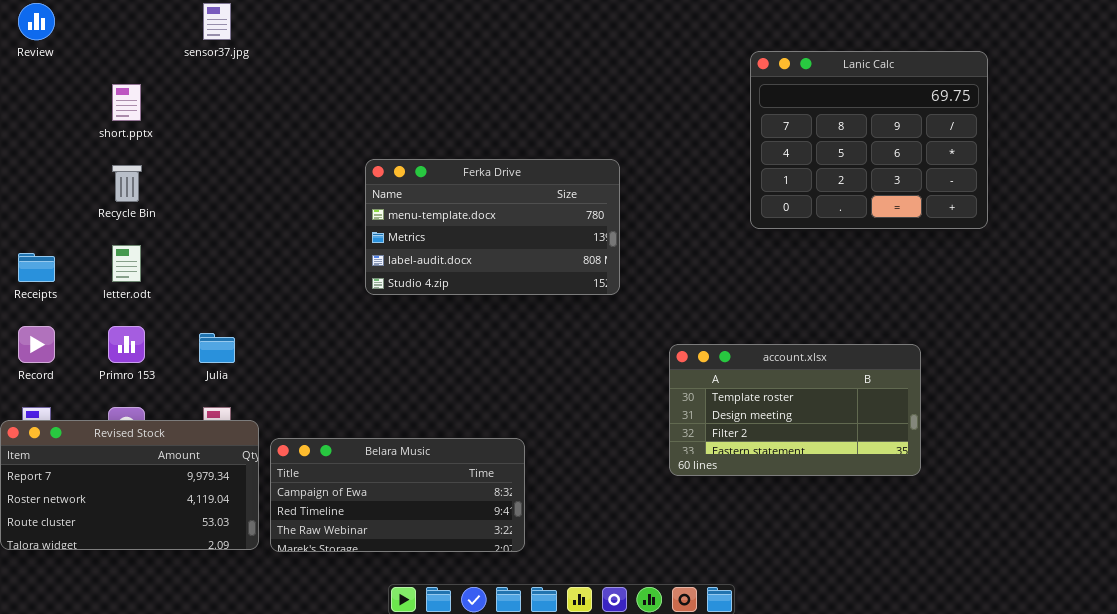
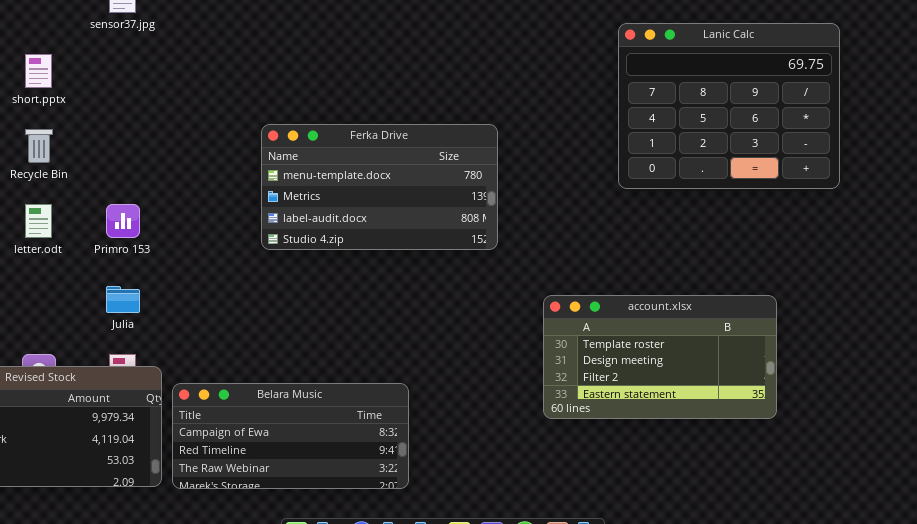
Primro 153: [108,326,145,363] -> [106,204,140,238], moved

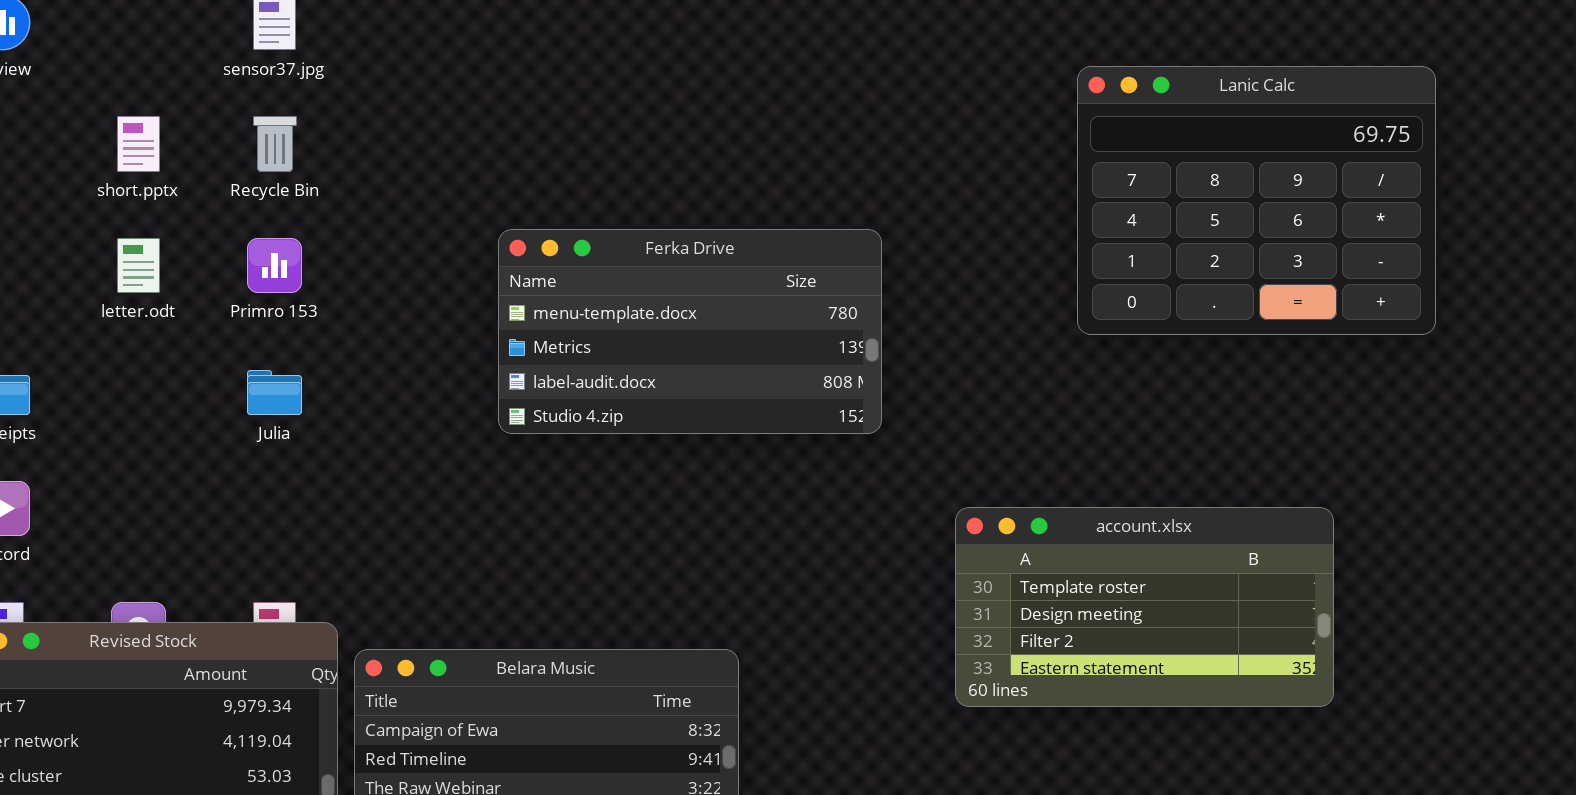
Recycle Bin: [25,129,53,163] -> [253,116,297,172], moved
letter.odt: [25,204,52,238] -> [117,238,160,293], moved
Primro 153: [106,204,140,238] -> [247,238,302,293], moved
Julia: [106,286,140,313] -> [247,370,302,415], moved

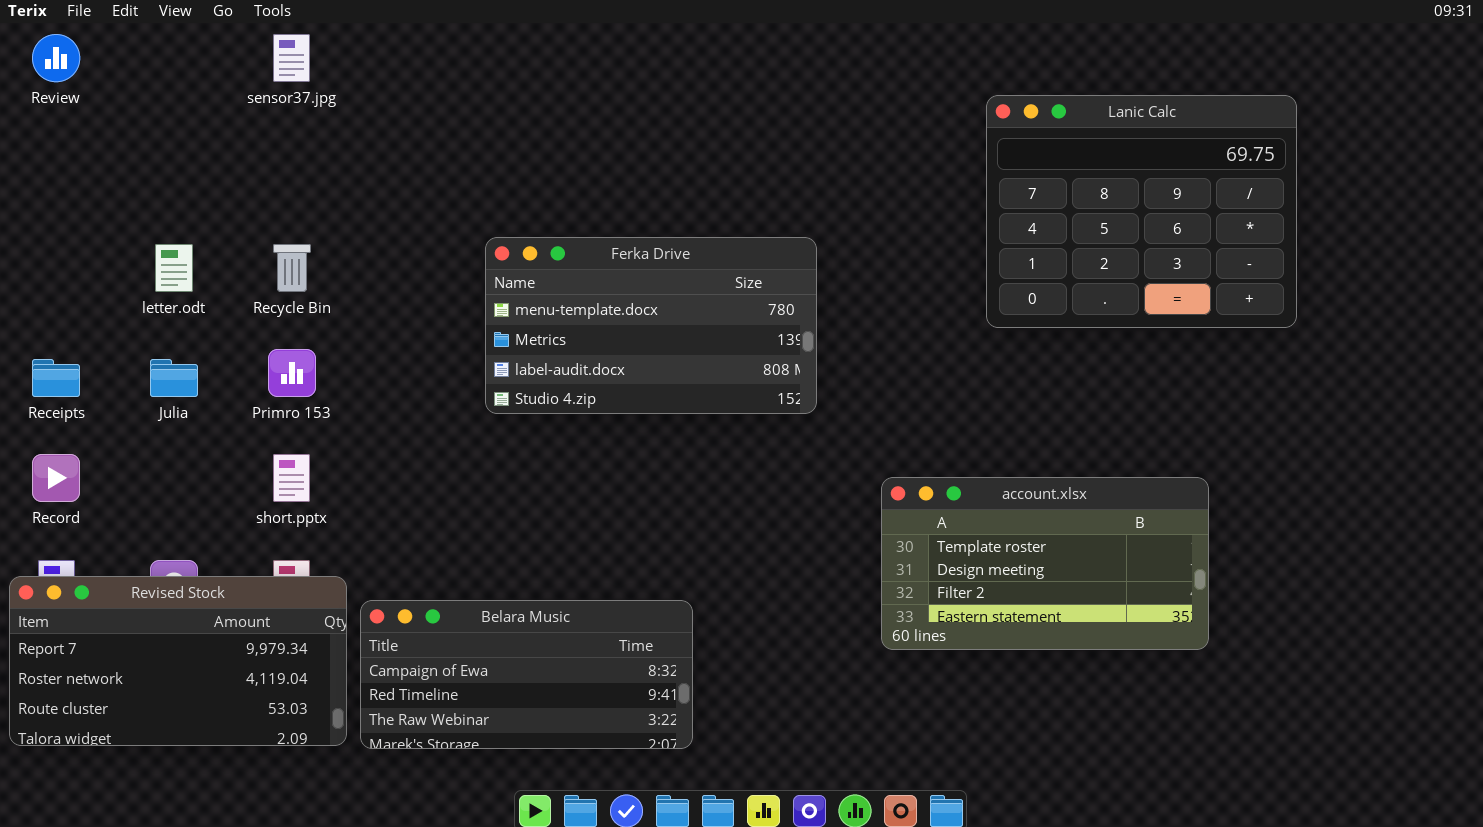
short.pptx: [117,116,160,172] -> [273,454,310,502], moved
Recycle Bin: [253,116,297,172] -> [273,244,311,292], moved
Primro 153: [247,238,302,293] -> [268,349,316,397], moved
Julia: [247,370,302,415] -> [150,359,198,397], moved

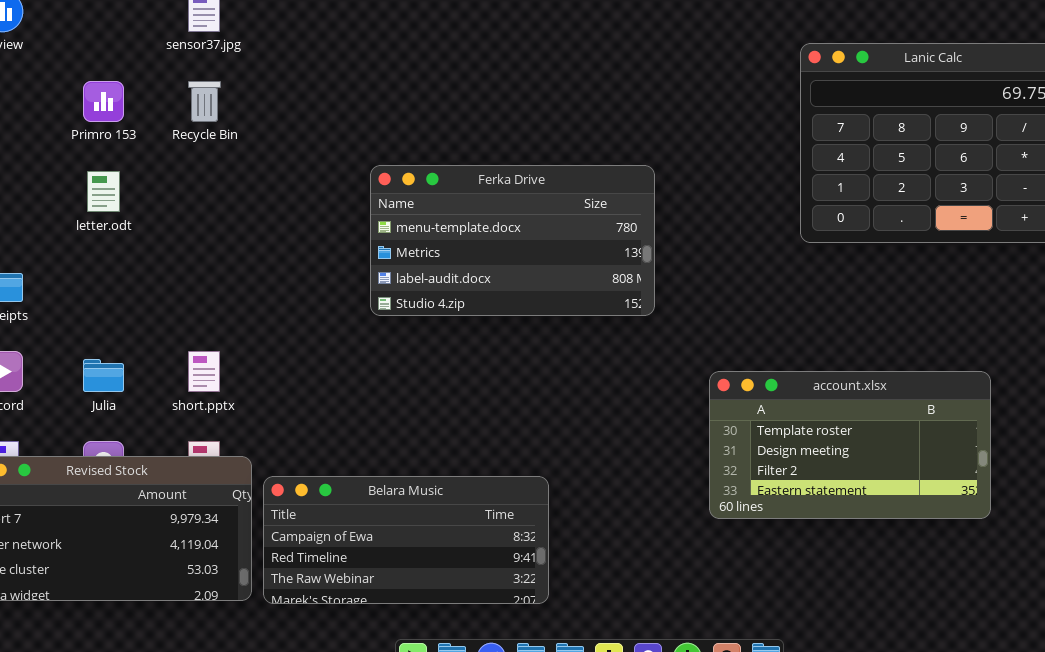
Recycle Bin: [273,244,311,292] -> [188,81,221,122], moved
Primro 153: [268,349,316,397] -> [83,81,124,122], moved
Julia: [150,359,198,397] -> [83,359,124,392], moved

